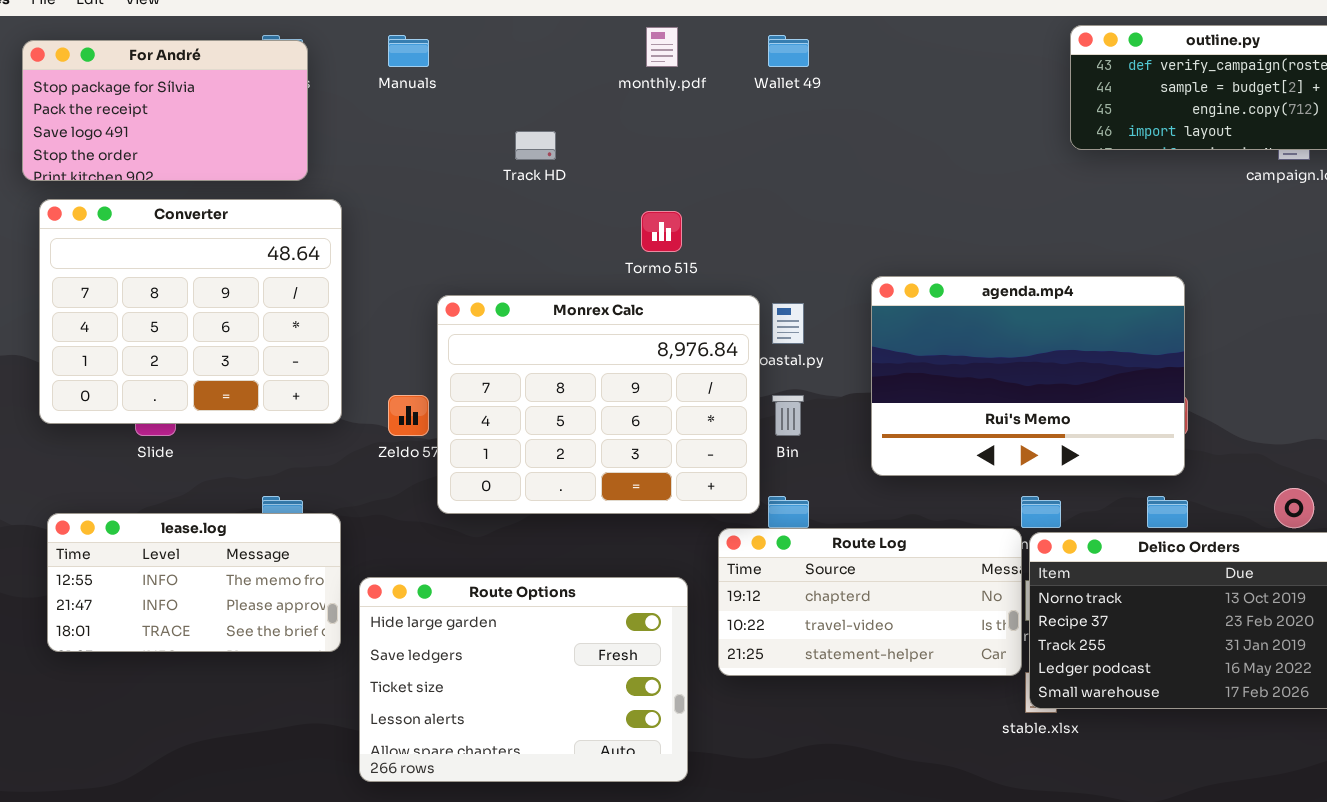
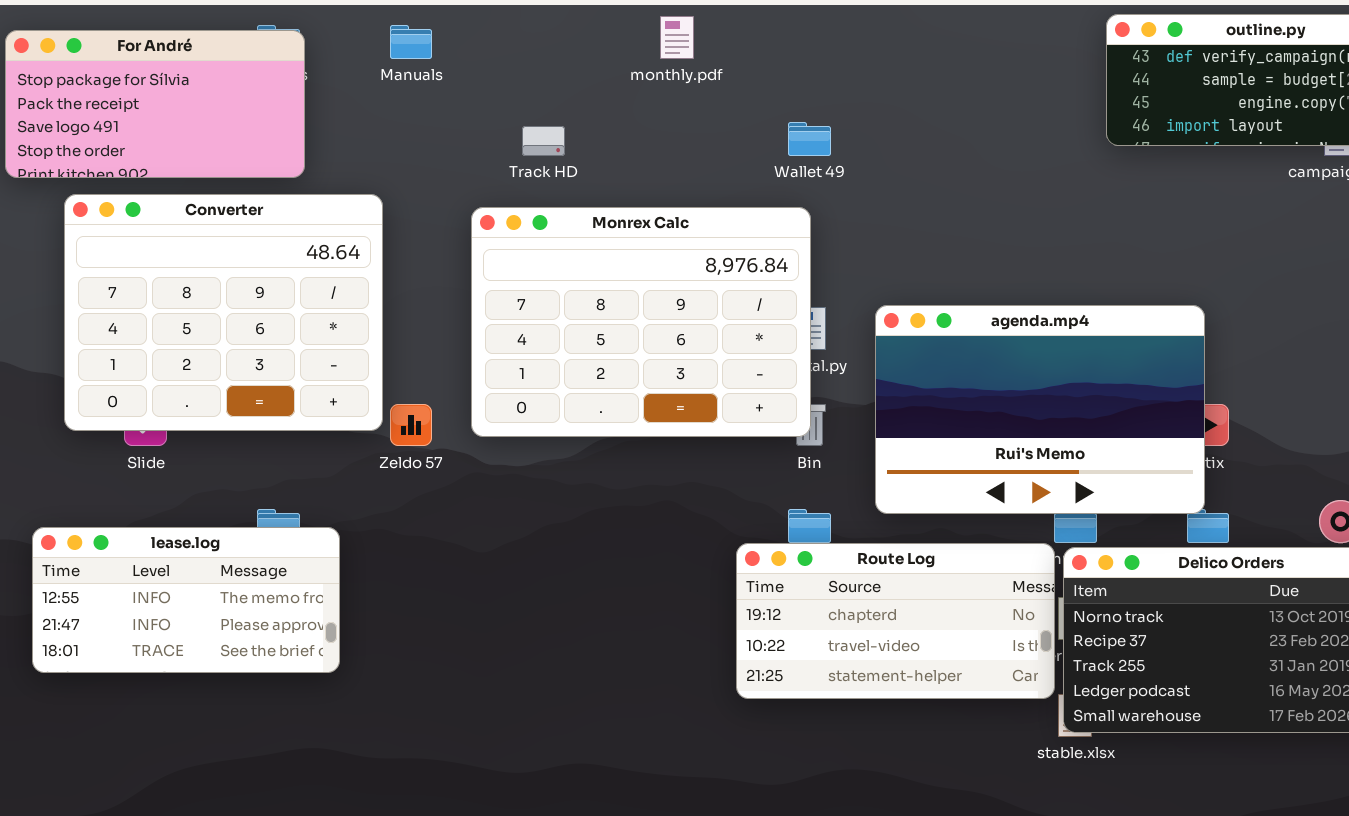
Wallet 49: [768,35,809,67] -> [788,122,831,156], moved
Converter: [39,199,342,424] -> [64,194,383,431], moved
agenda.mp4: [871,276,1185,476] -> [875,305,1205,514], moved
Monrex Calc: [437,295,760,514] -> [471,207,811,437], moved
Route Options: [359,577,688,782] -> none, closed

